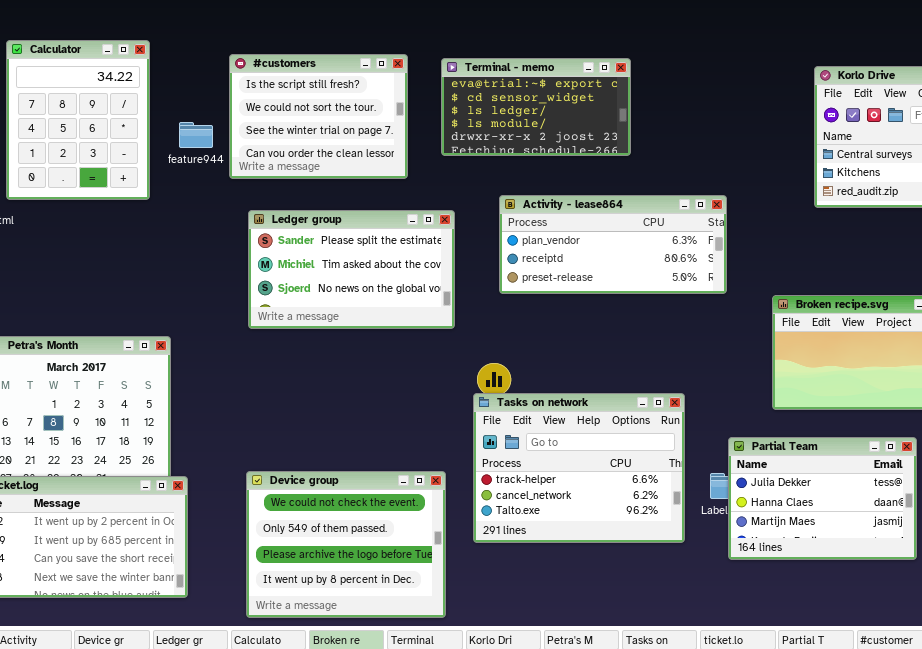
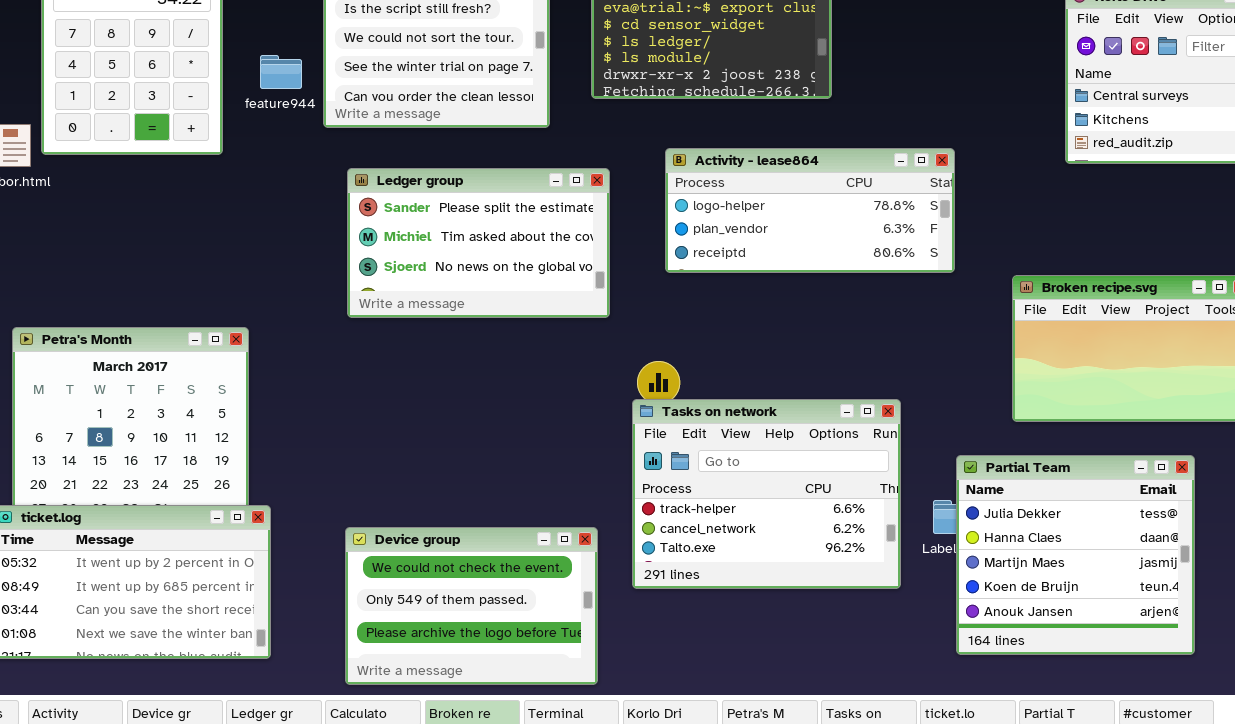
Activity - lease864: [499,195,727,294] -> [665,148,955,273], scrolled up 1 row
Partial Team: [728,437,917,560] -> [956,455,1195,655], resized
Device group: [246,471,446,618] -> [345,527,598,685], resized

